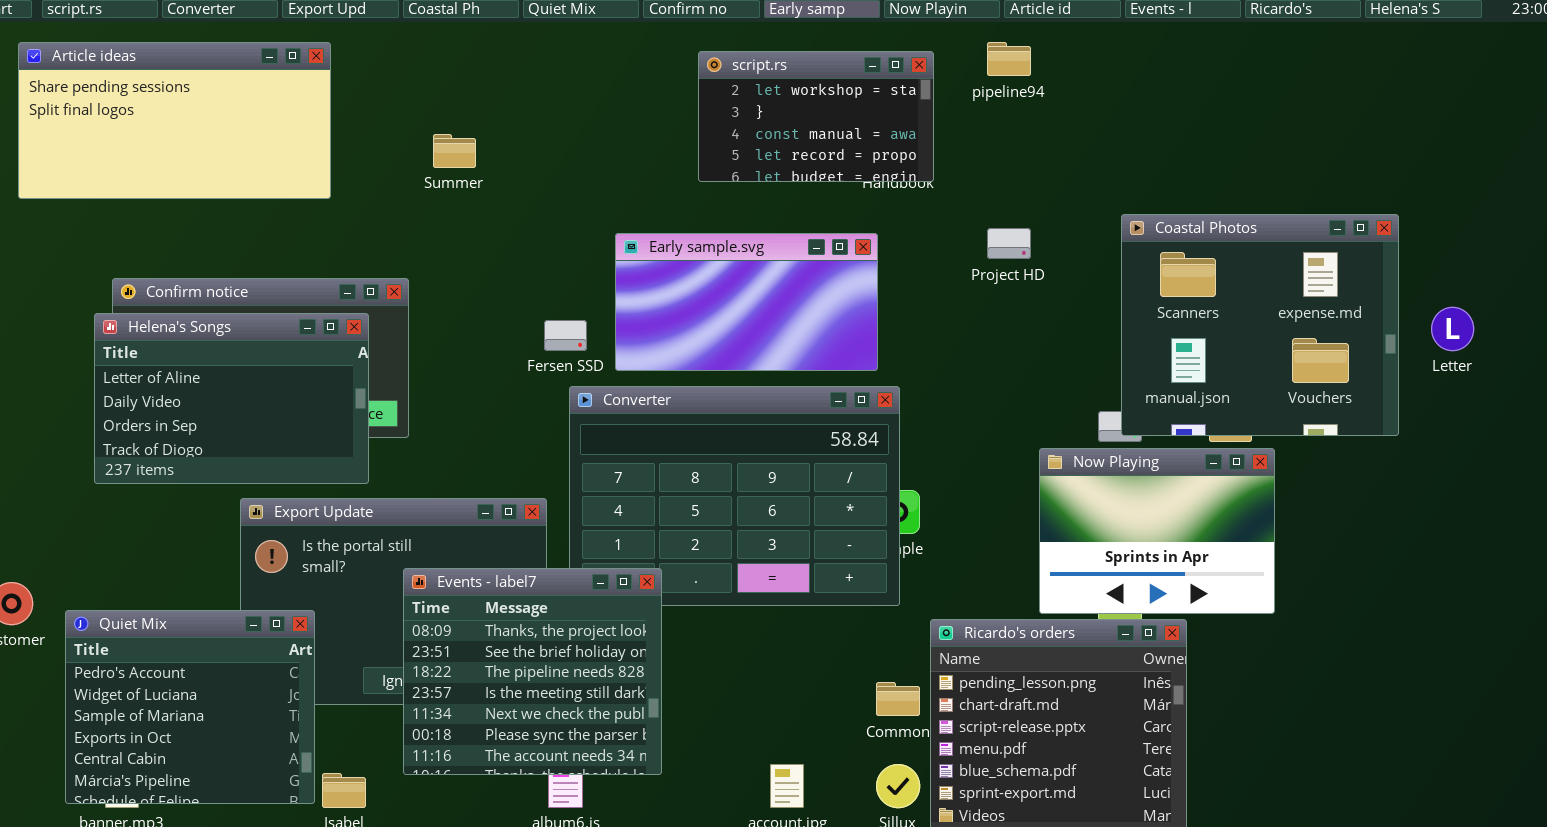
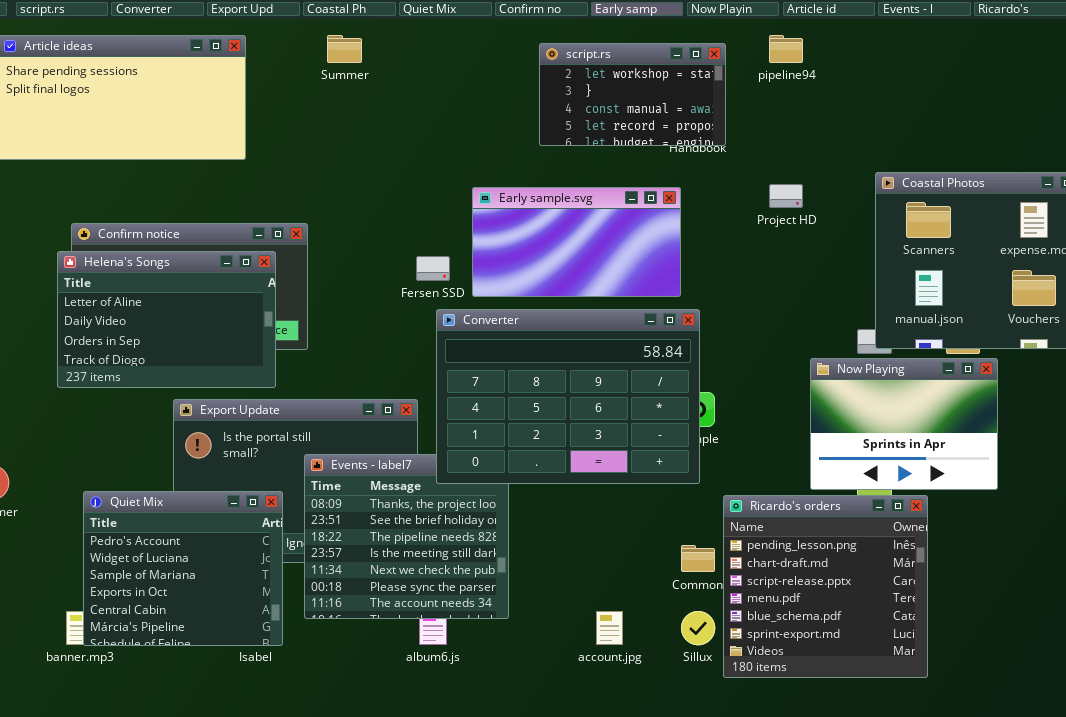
Summer: [433,134,476,168] -> [327,35,362,63], moved
Converter: [569,386,900,606] -> [436,309,700,484], raised
Quiet Mix: [65,610,315,804] -> [83,491,283,646], moved

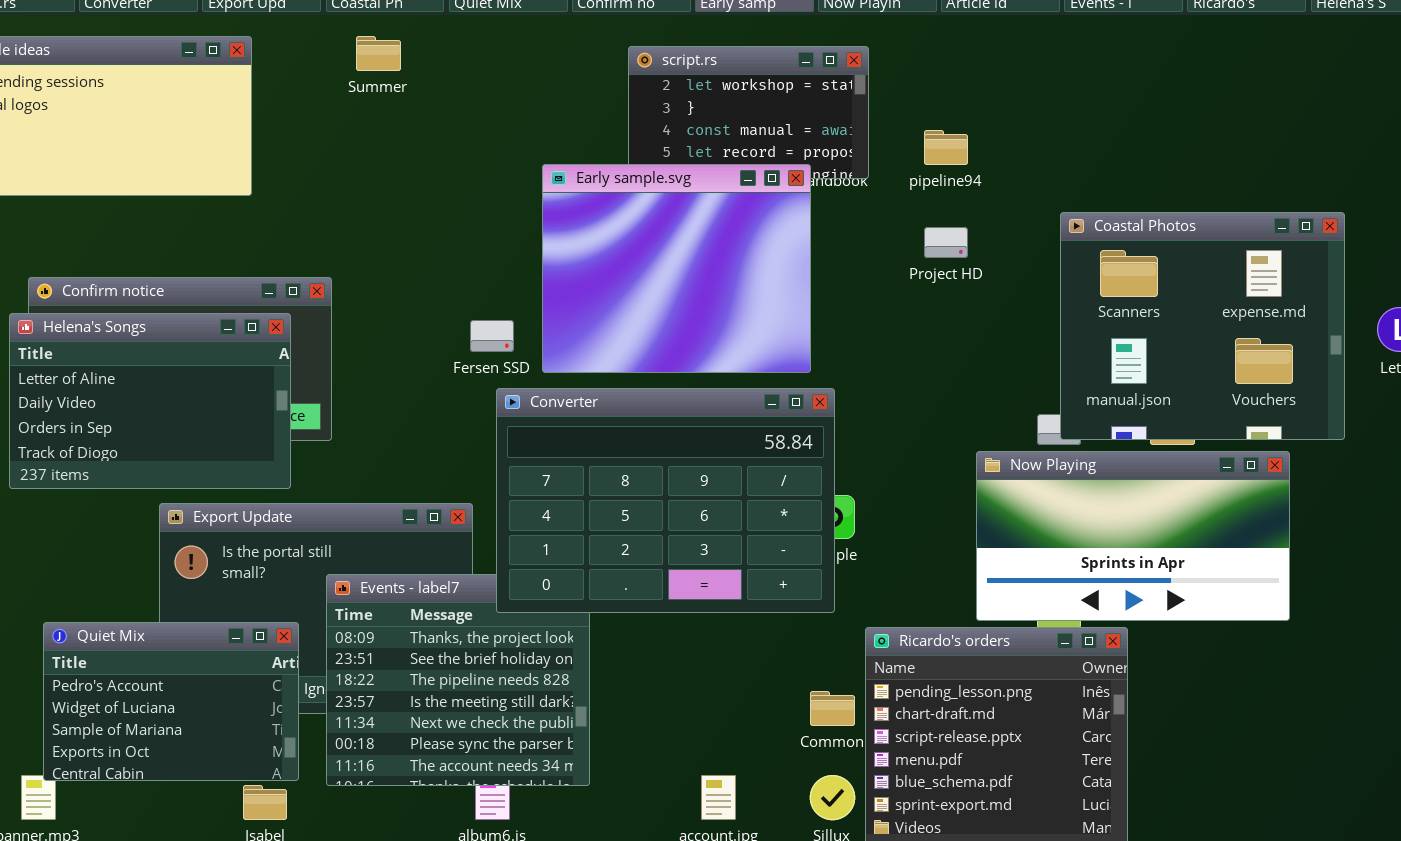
pipeline94: [769,35,803,63] -> [924,130,968,165], moved
Early sample.svg: [472,187,681,297] -> [542,164,811,373], resized
Now Playing: [810,358,998,490] -> [976,451,1290,621], resized
Quiet Mix: [83,491,283,646] -> [43,622,299,781], resized

